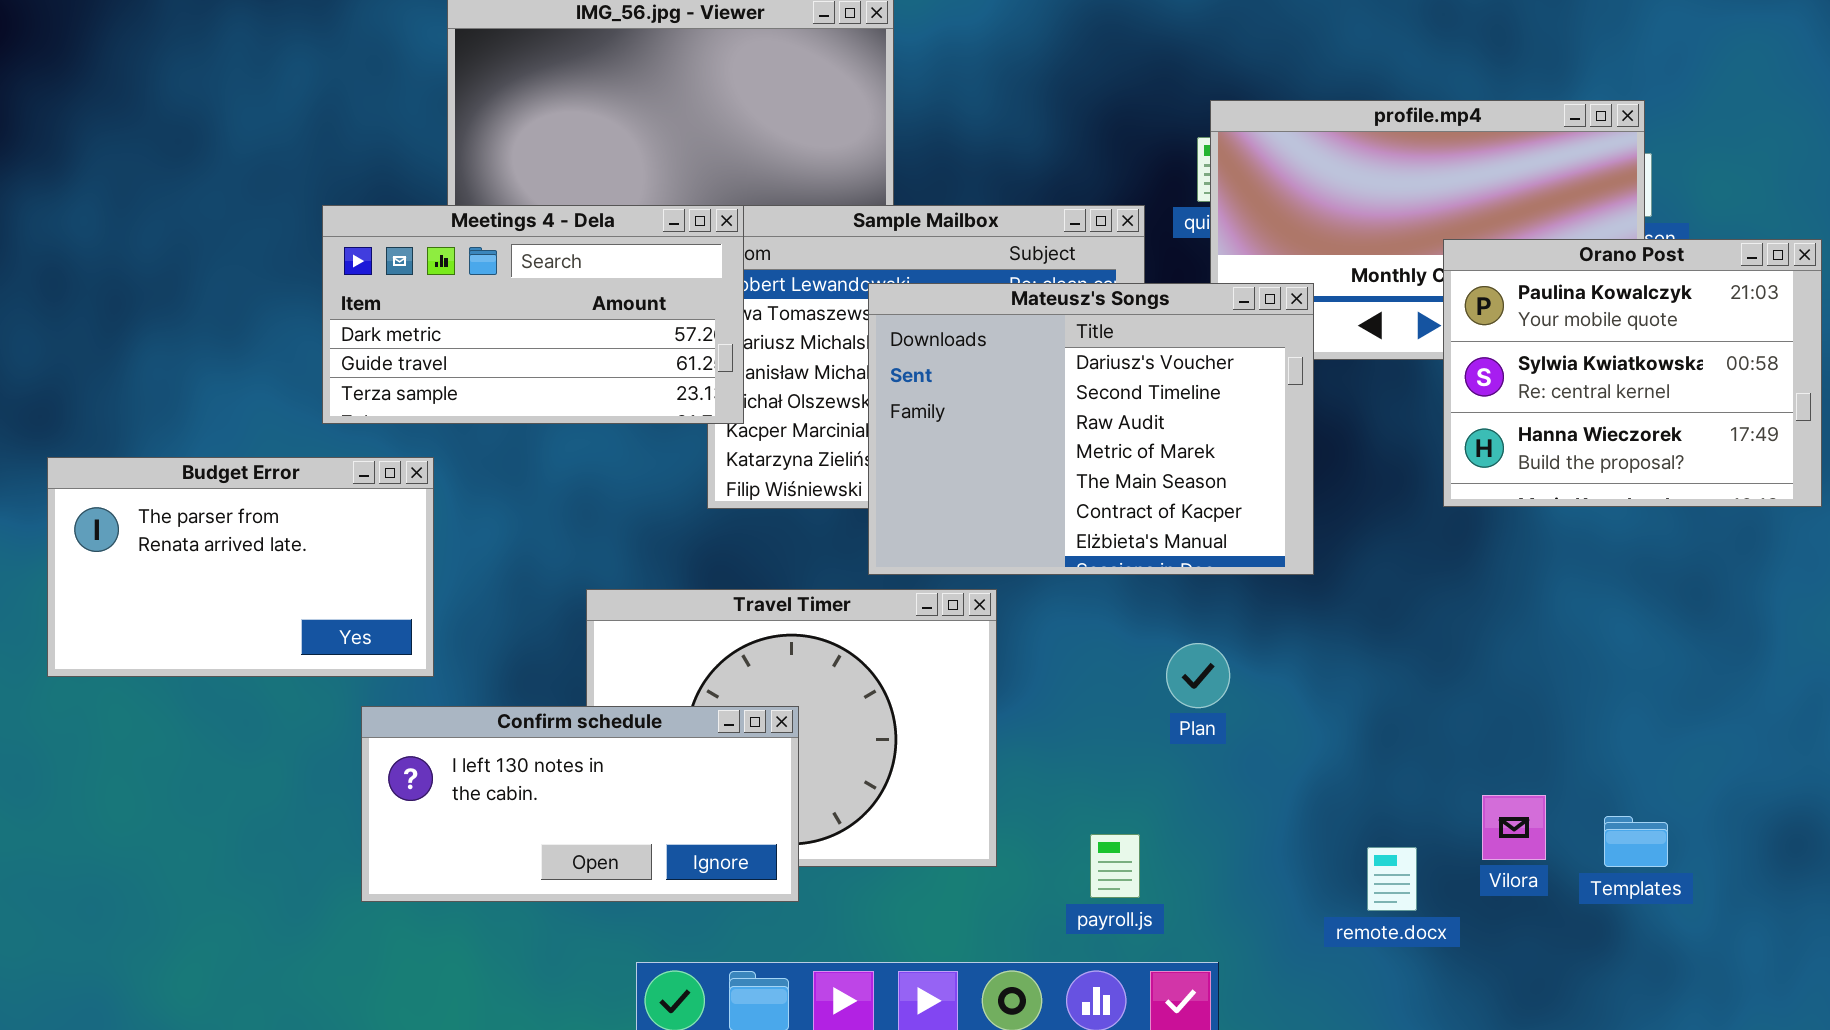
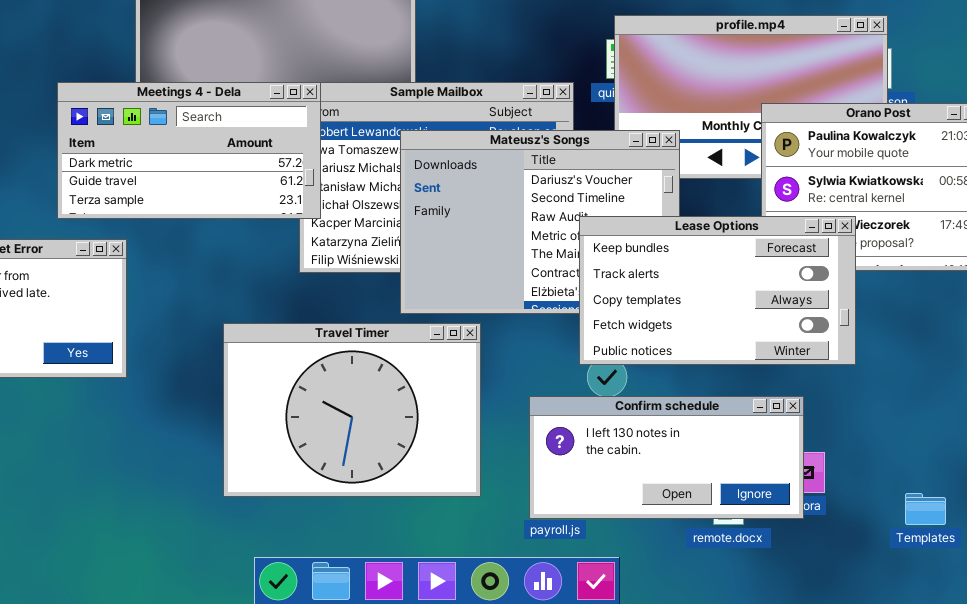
Lease Options: none -> [579,216,856,365], opened
Confirm schedule: [361,706,799,902] -> [529,396,804,519], moved
Templates: [1604,816,1668,867] -> [905,493,946,525], moved

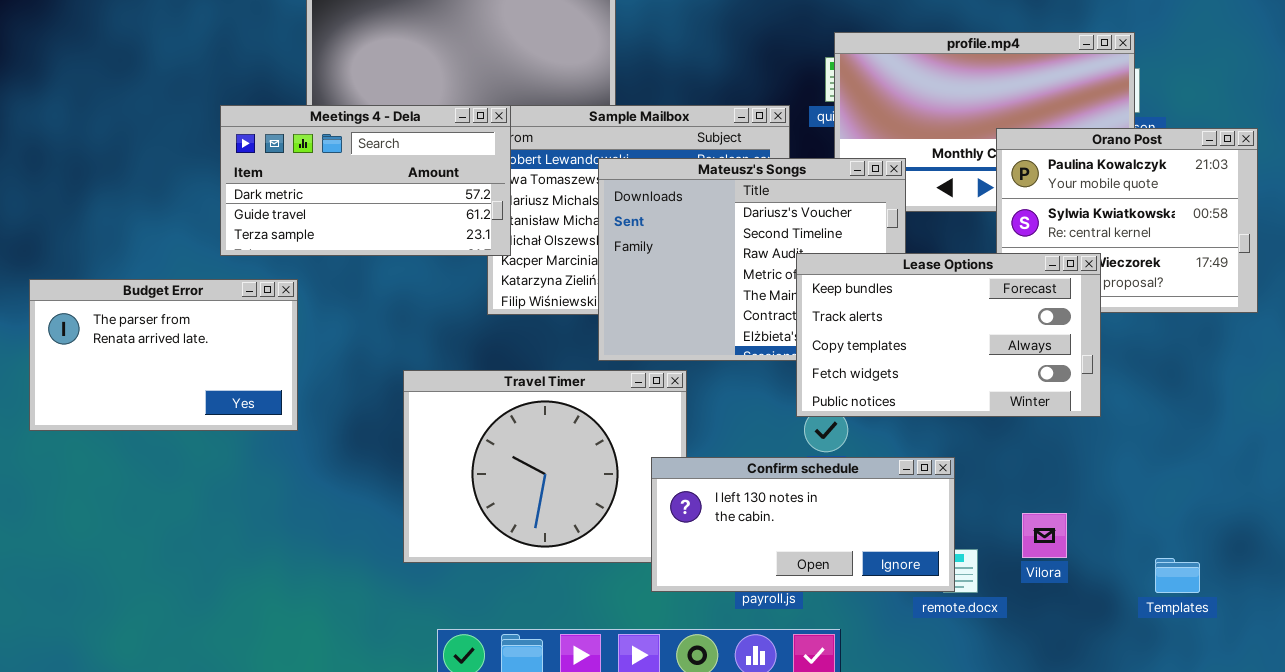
Confirm schedule: [529,396,804,519] -> [651,457,955,592], moved

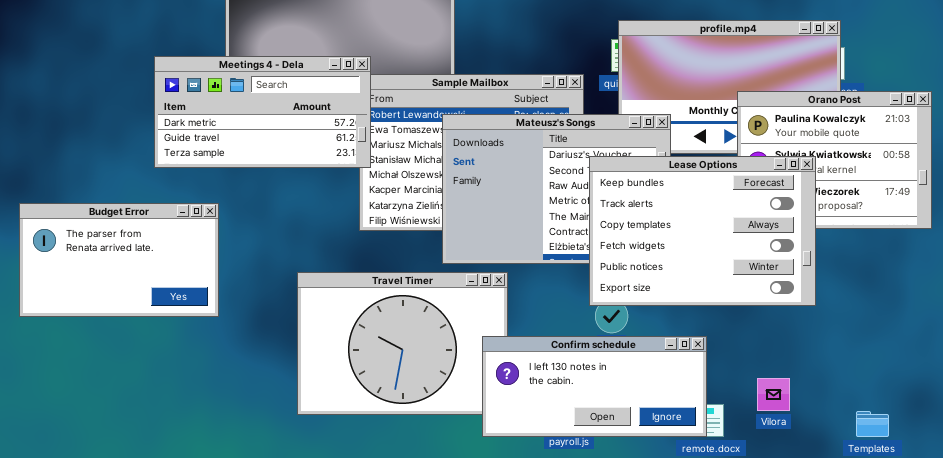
Meetings 4 - Dela: [220,105,511,256] -> [154,56,371,168], moved
Lease Options: [796,253,1101,417] -> [589,156,816,306], resized

